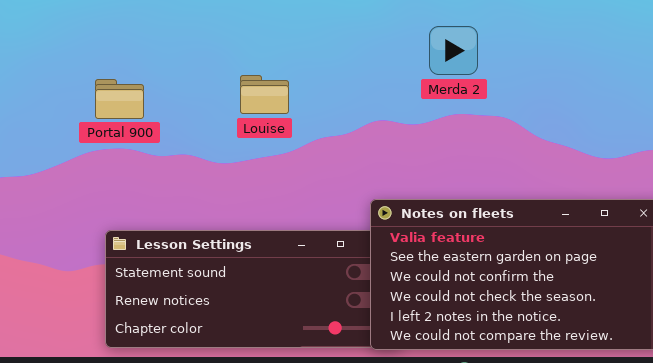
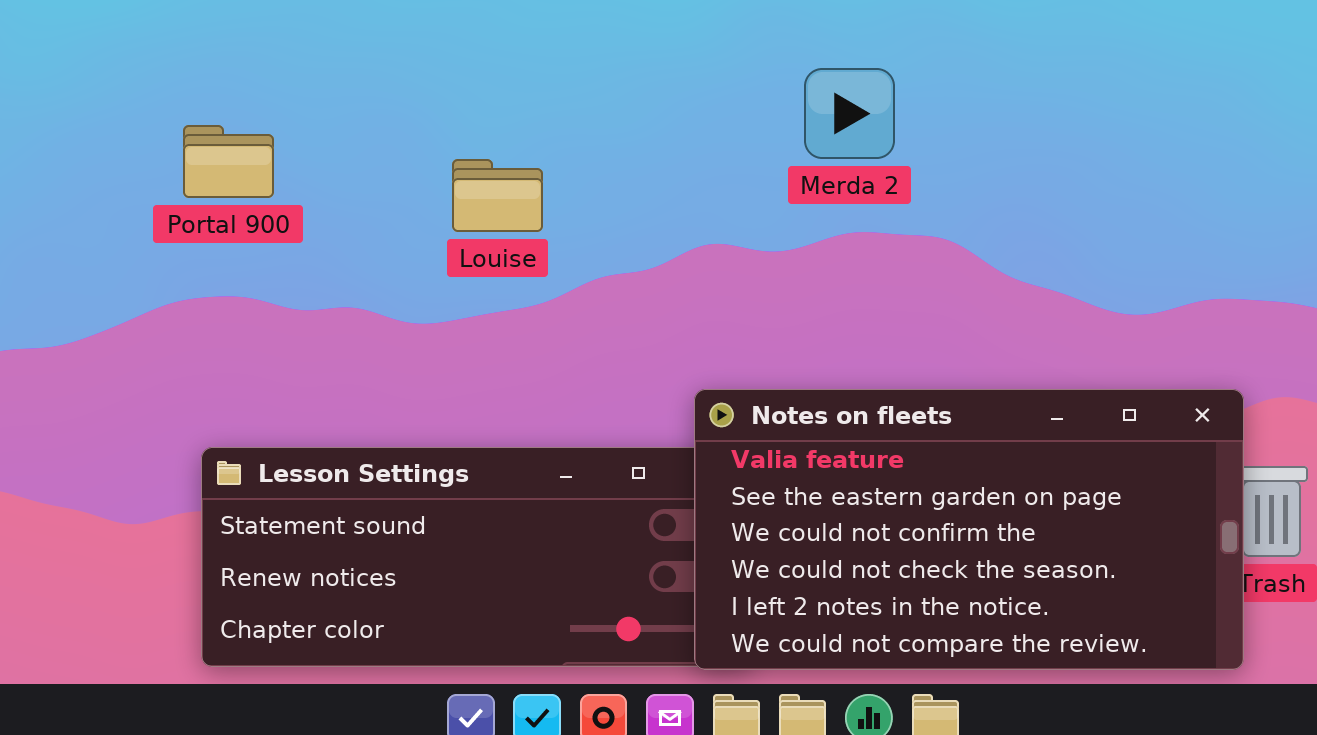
Portal 900: [95,79,144,119] -> [183,125,274,198], moved

